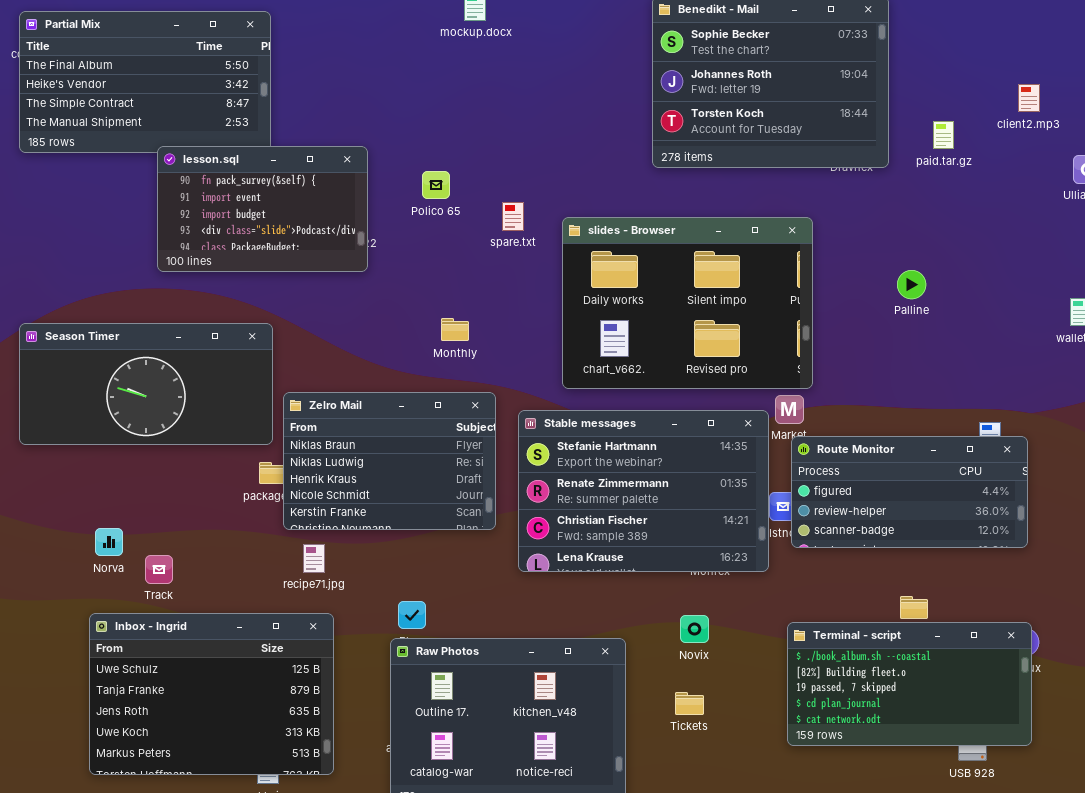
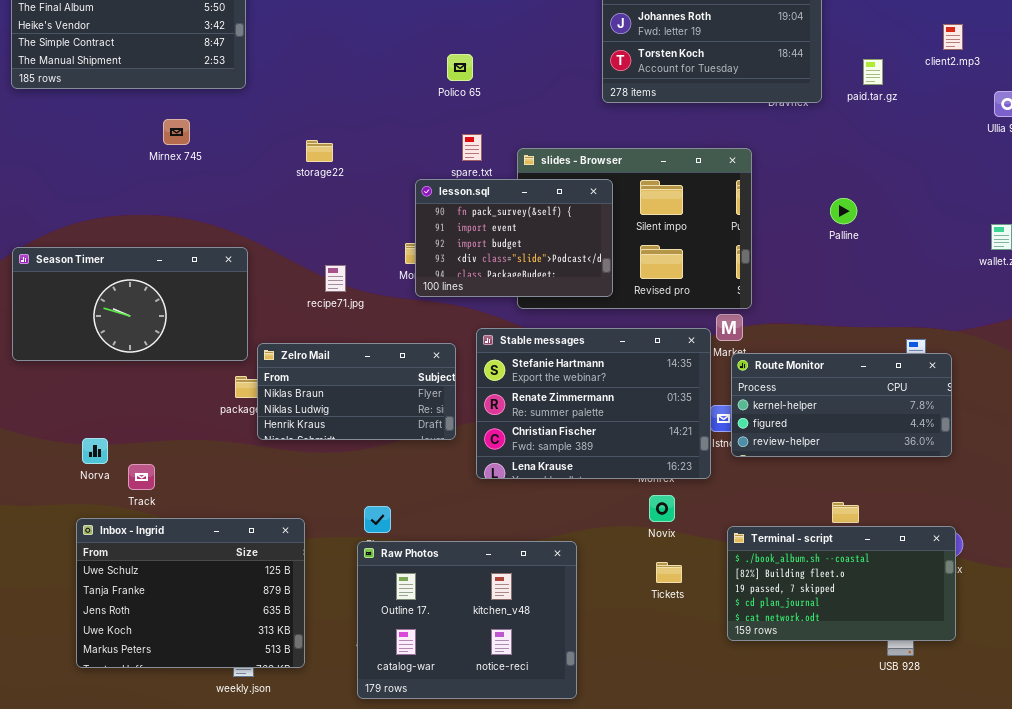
lesson.sql: [157,146,368,272] -> [415,179,613,297], moved
Polico 65: [422,171,450,199] -> [447,54,473,81], moved
Zelro Mail: [283,392,496,530] -> [257,343,456,440], resized
Route Monitor: [791,436,1028,548] -> [731,353,952,457], scrolled up 1 row
recipe71.jpg: [303,544,325,573] -> [325,265,346,292], moved
Novix: [680,615,709,643] -> [649,495,675,522], moved
Tickets: [675,692,704,715] -> [656,562,682,583], moved

